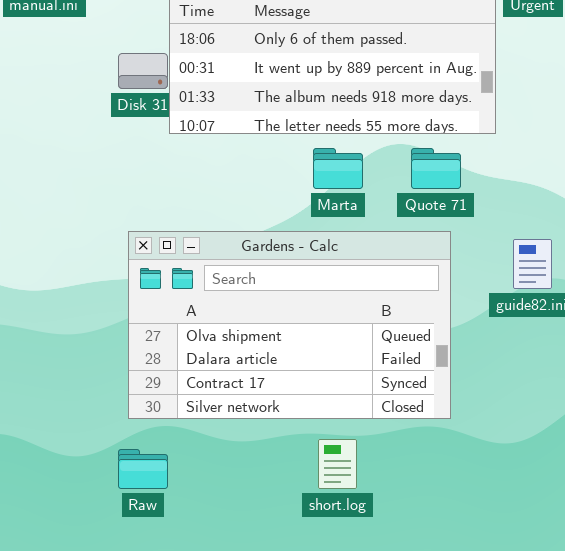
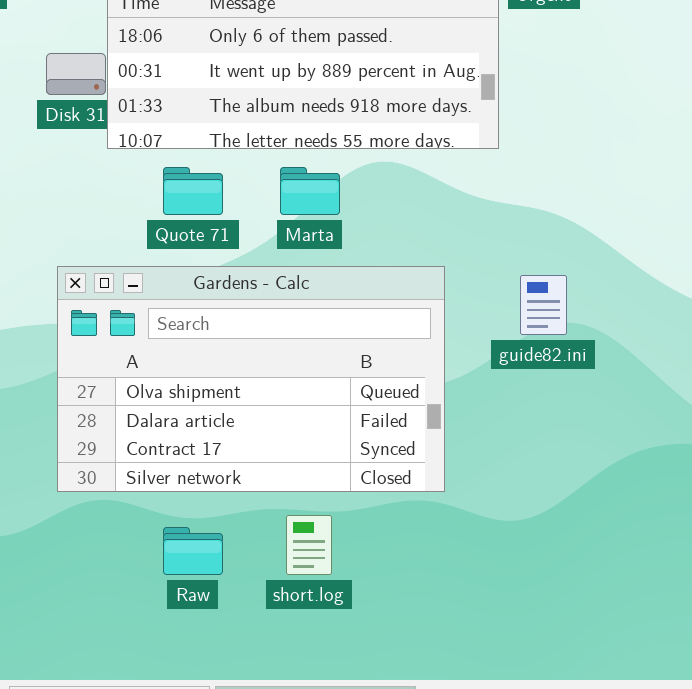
Quote 71: [411,148,461,189] -> [163,167,223,215], moved
Raw: [118,449,168,489] -> [163,527,223,575], moved

